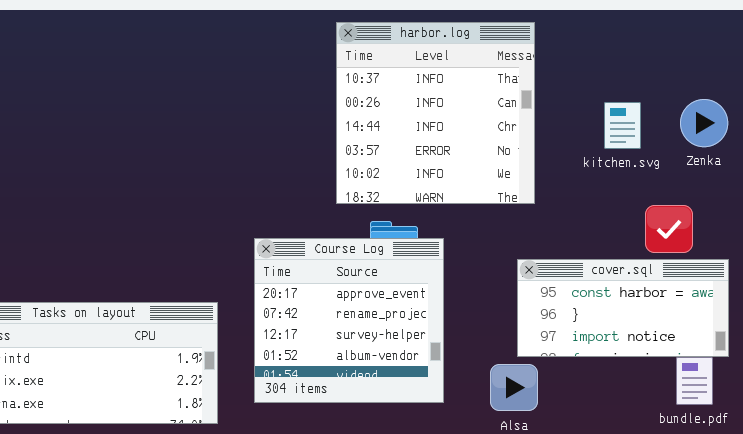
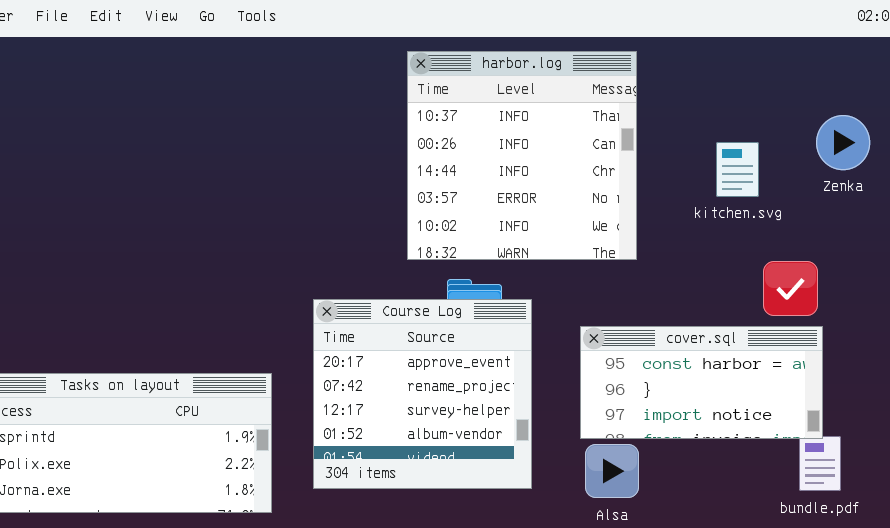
Zenka: [680,99,728,147] -> [816,115,870,170], moved
cover.sql: [517,259,729,357] -> [580,326,823,439], moved

